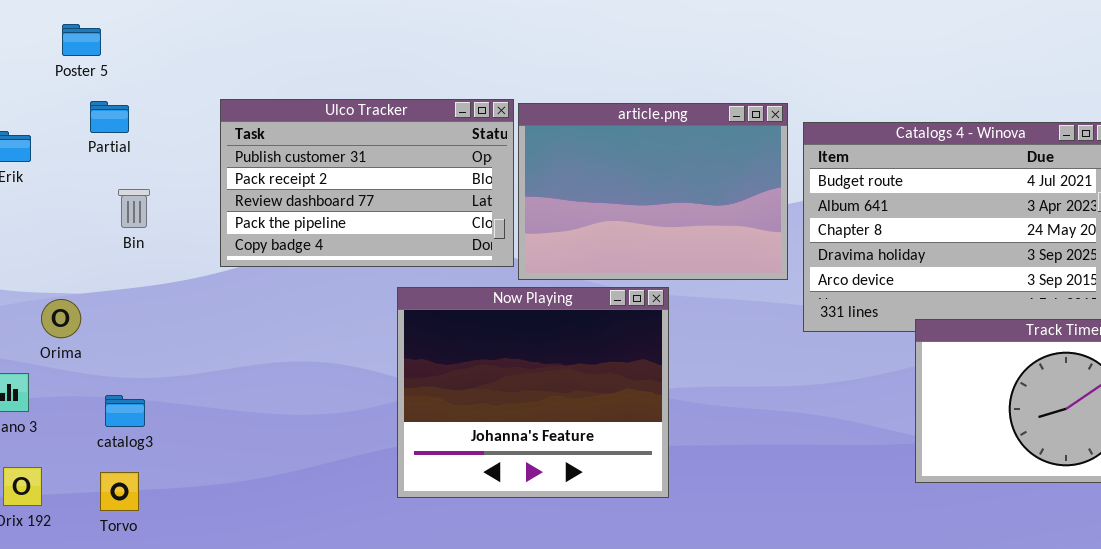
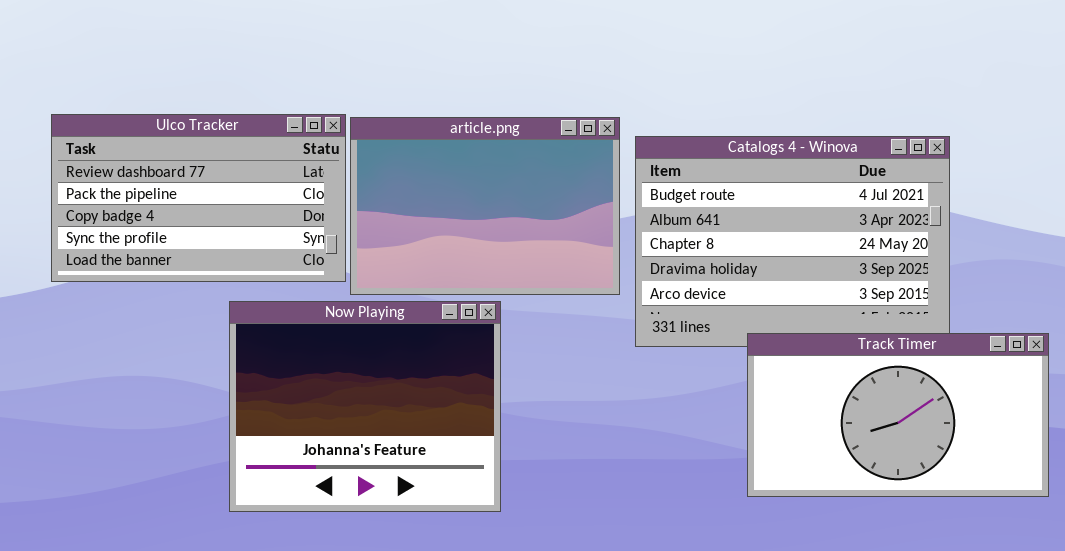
Ulco Tracker: [220,99,514,267] -> [51,114,346,282], scrolled down 2 rows

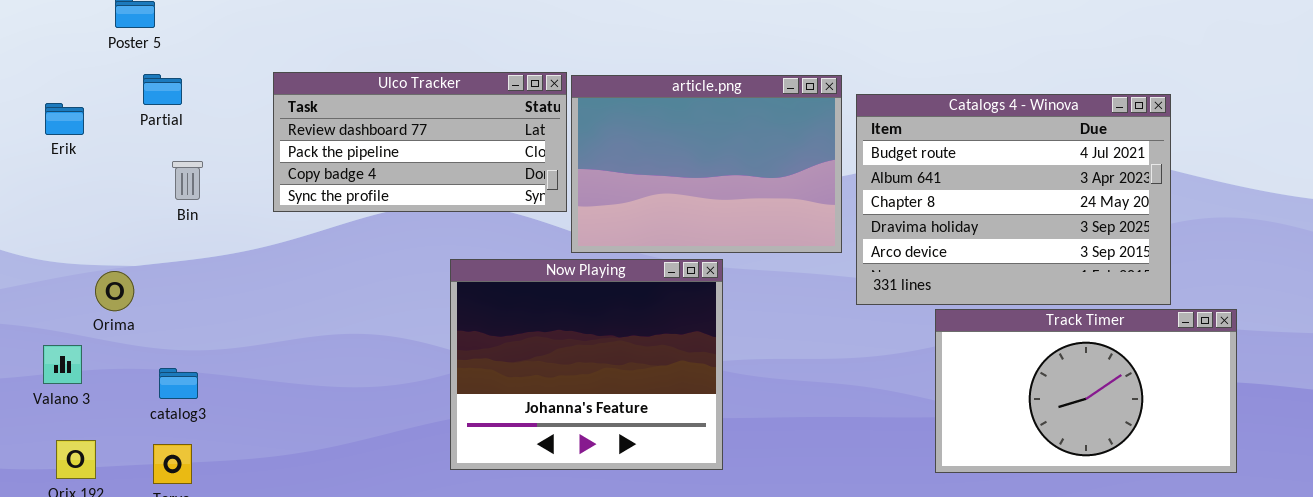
Ulco Tracker: [51,114,346,282] -> [273,72,567,212], resized
Track Timer: [747,333,1049,497] -> [935,309,1237,473], moved

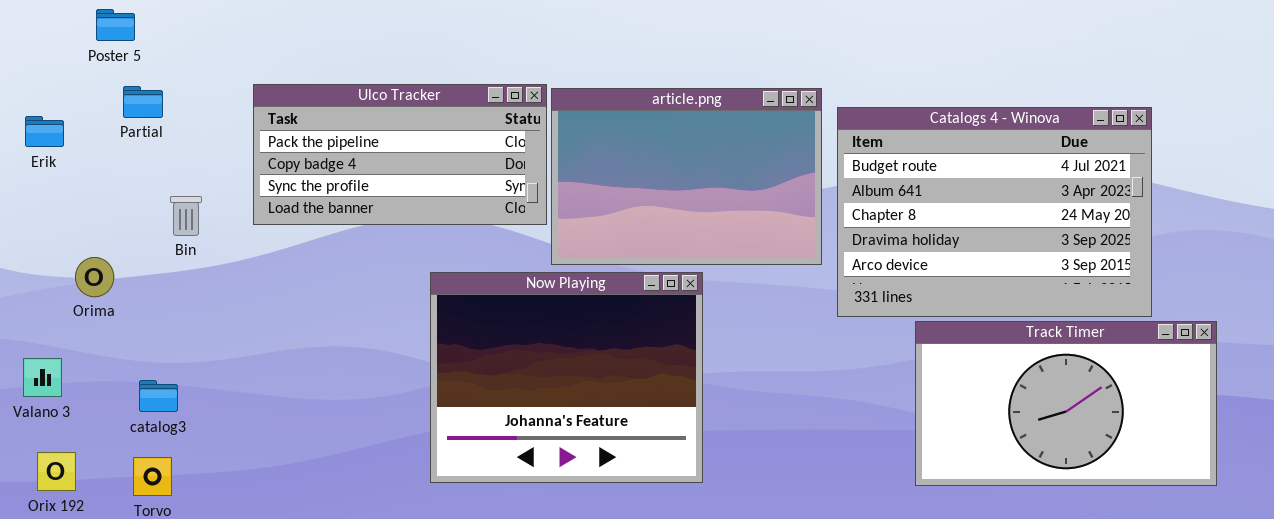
Ulco Tracker: [273,72,567,212] -> [253,84,547,225], scrolled down 1 row
Bin: [172,161,203,200] -> [170,196,202,236], moved
Orima: [95,271,134,311] -> [75,257,114,297], moved

